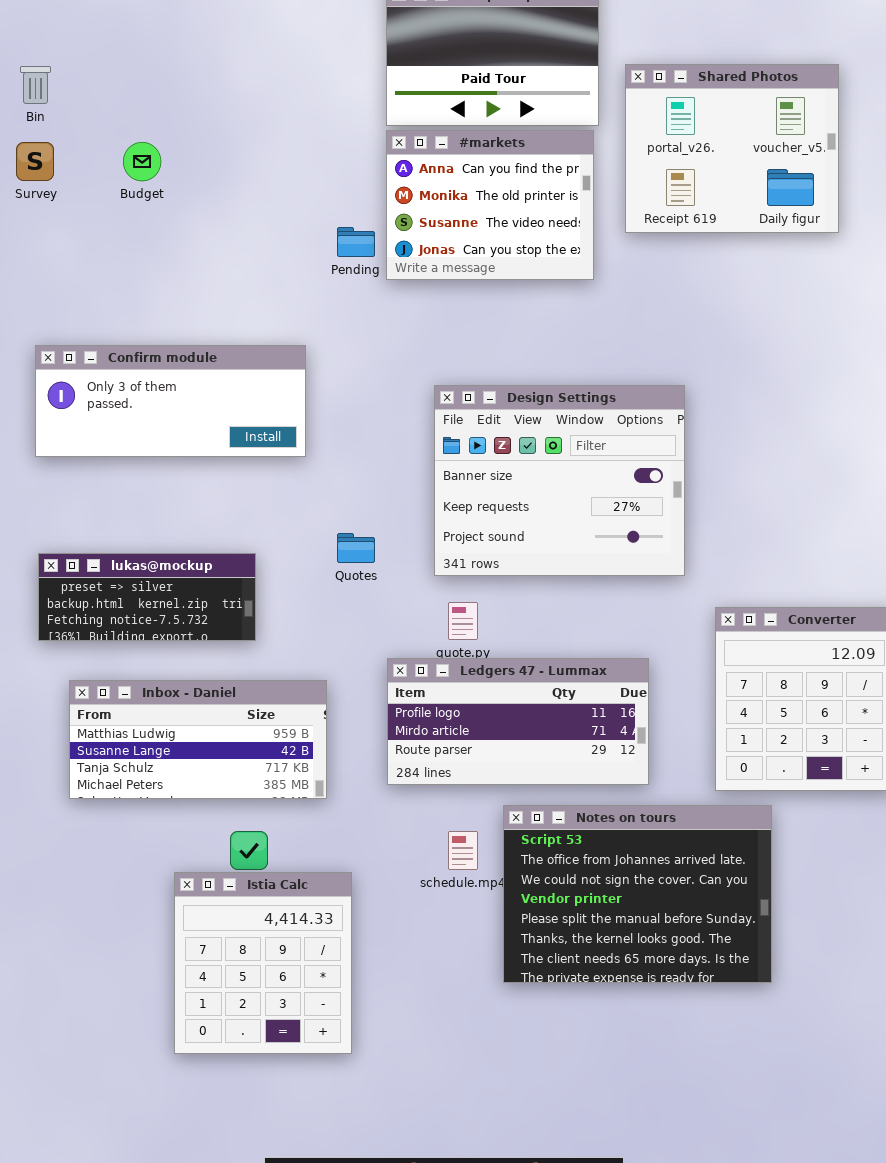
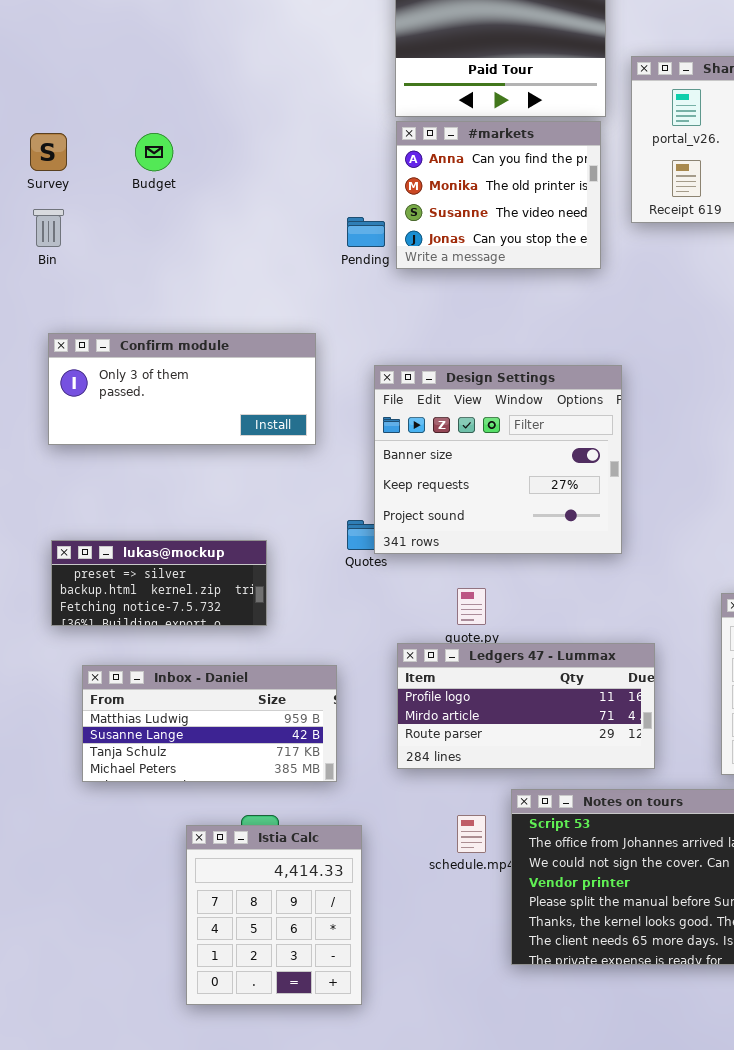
Bin: [20,66,51,104] -> [33,209,64,247], moved
Design Settings: [434,385,685,576] -> [374,365,622,554], moved
Istia Calc: [174,872,352,1054] -> [186,825,362,1005], moved

